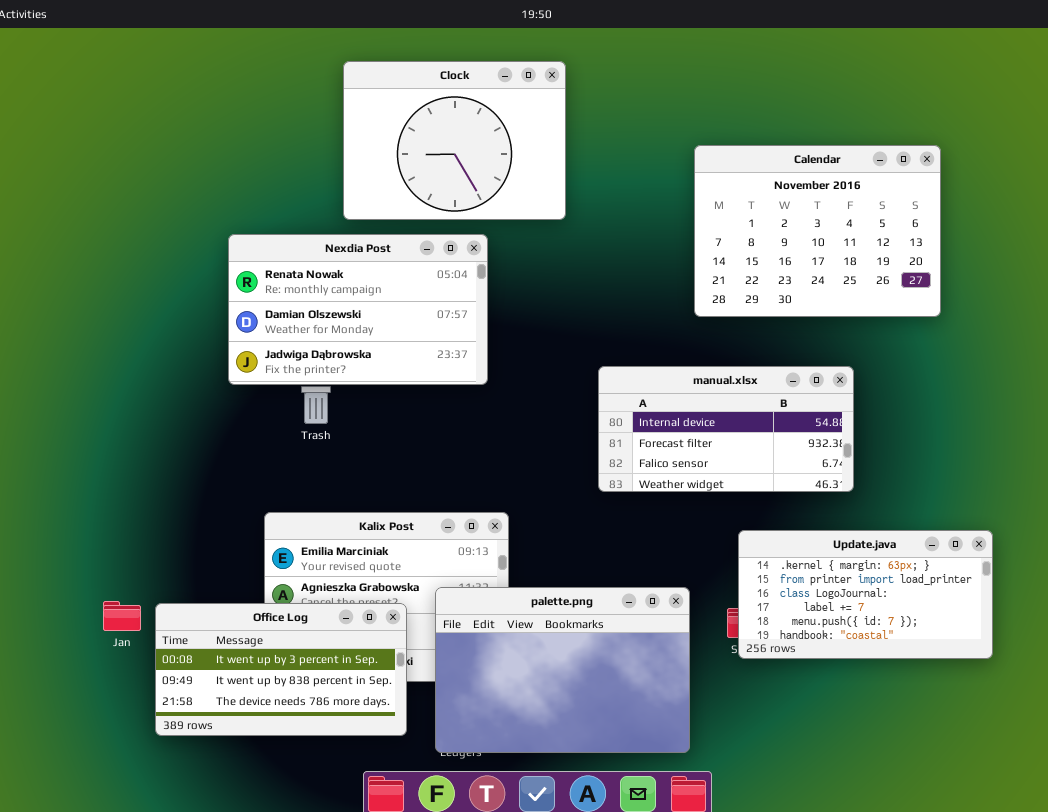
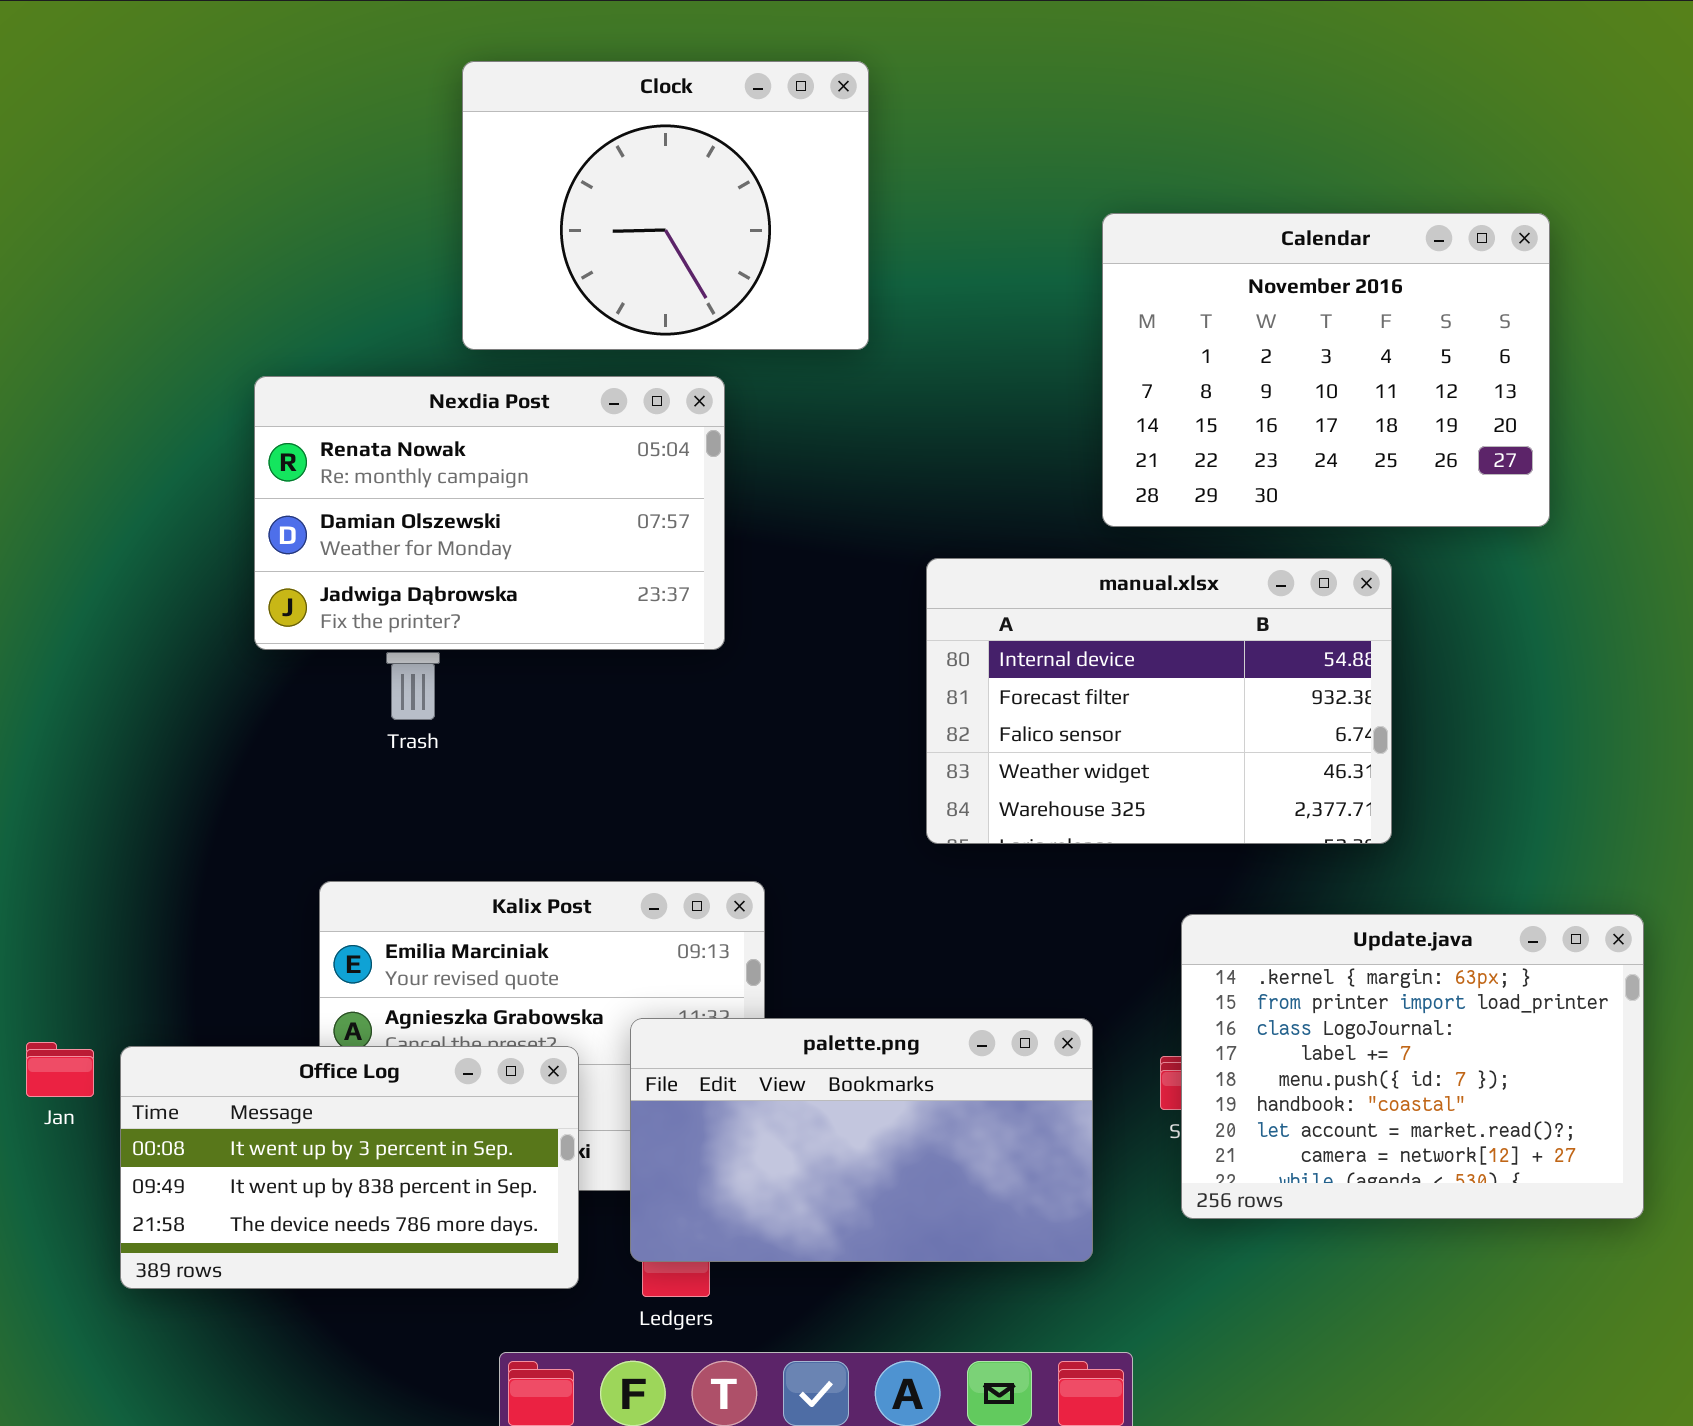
manual.xlsx: [598,366,854,492] -> [926,558,1392,844], resized
Update.java: [738,530,993,659] -> [1181,914,1644,1219], resized
palette.png: [435,587,690,753] -> [630,1018,1093,1262], resized

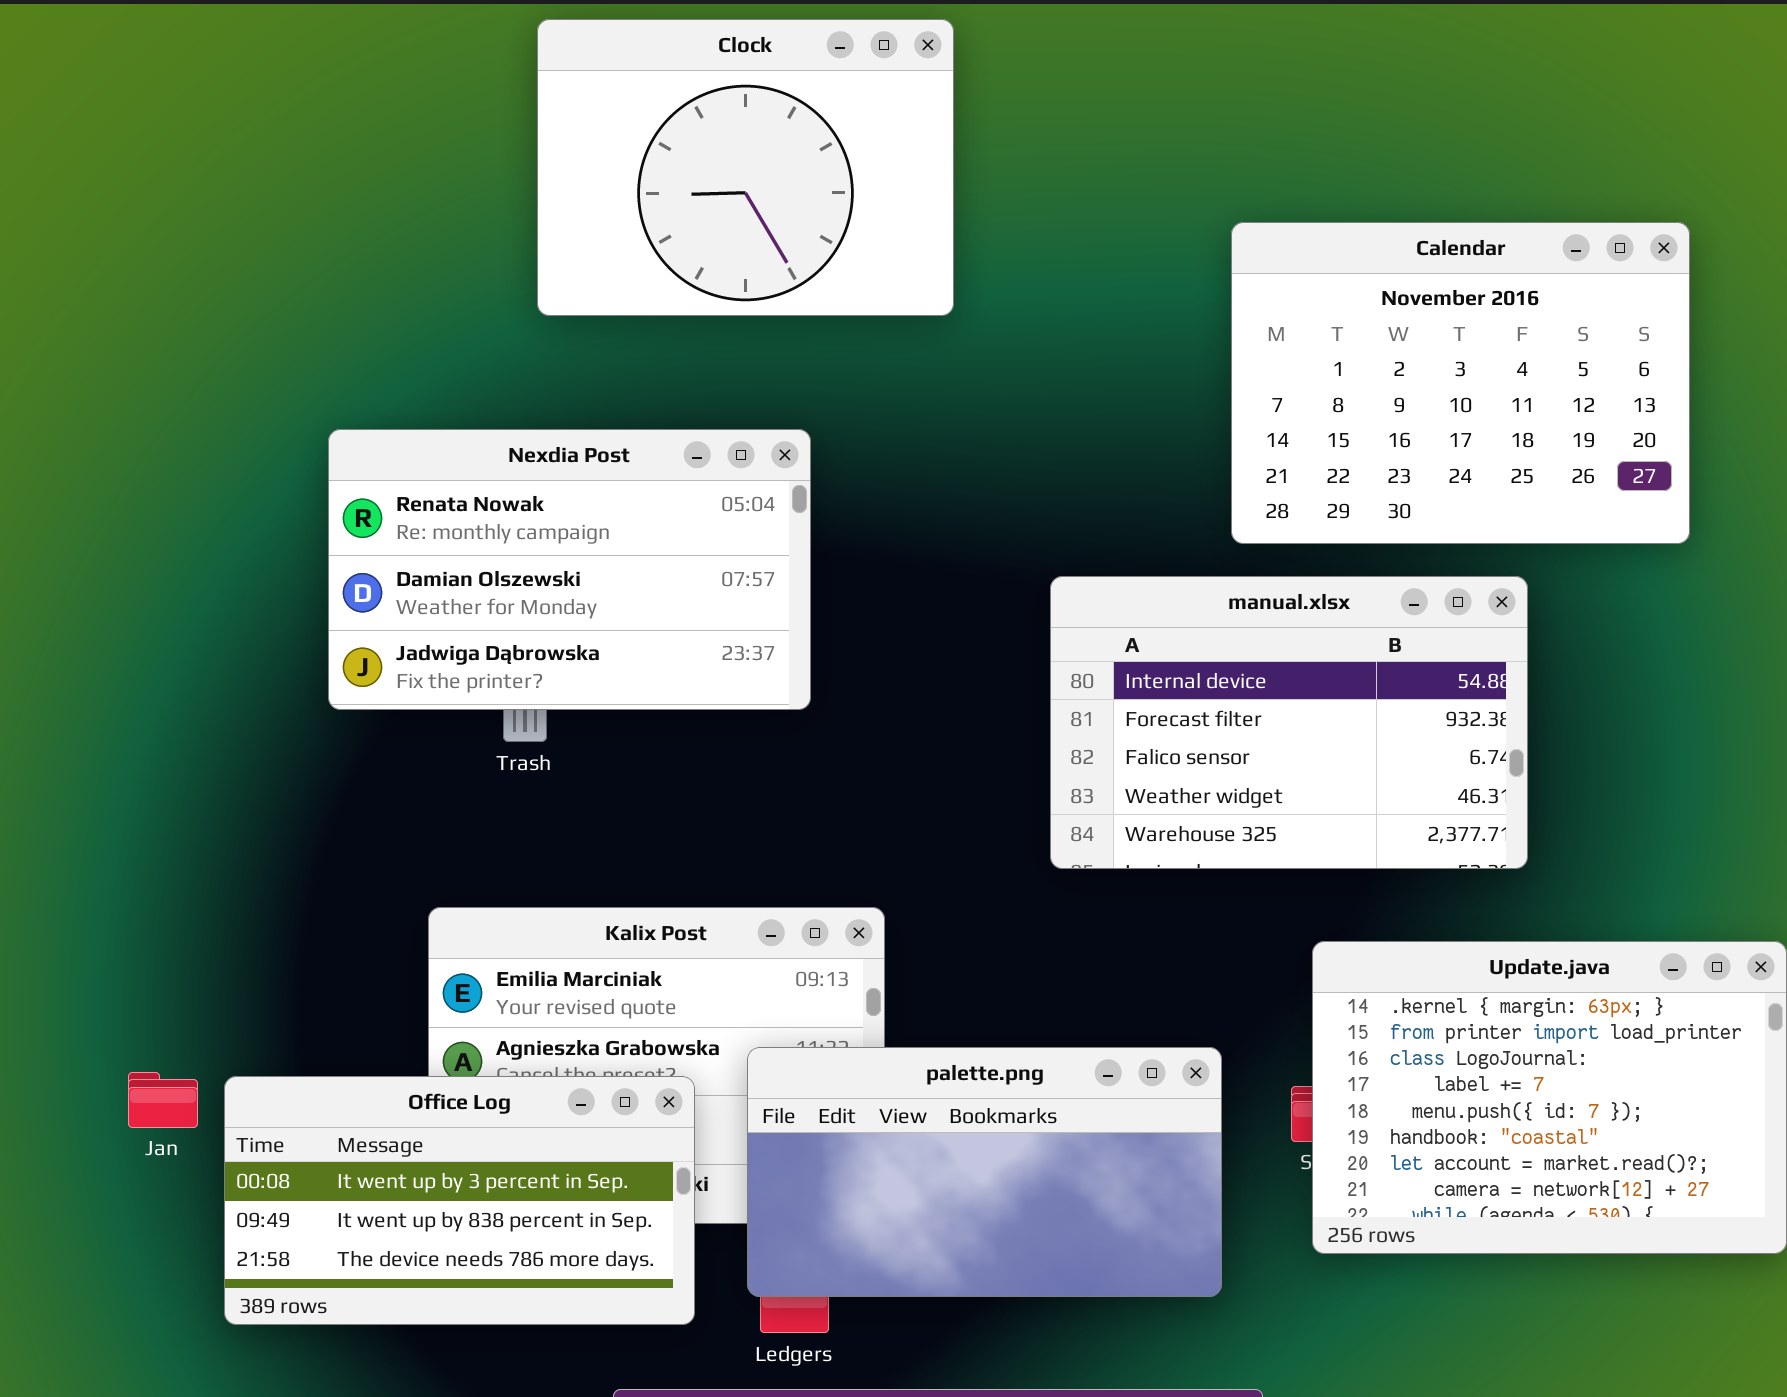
Clock: [462,61,869,350] -> [537,19,954,316], moved
Nexdia Post: [254,376,725,650] -> [328,429,811,710], moved

